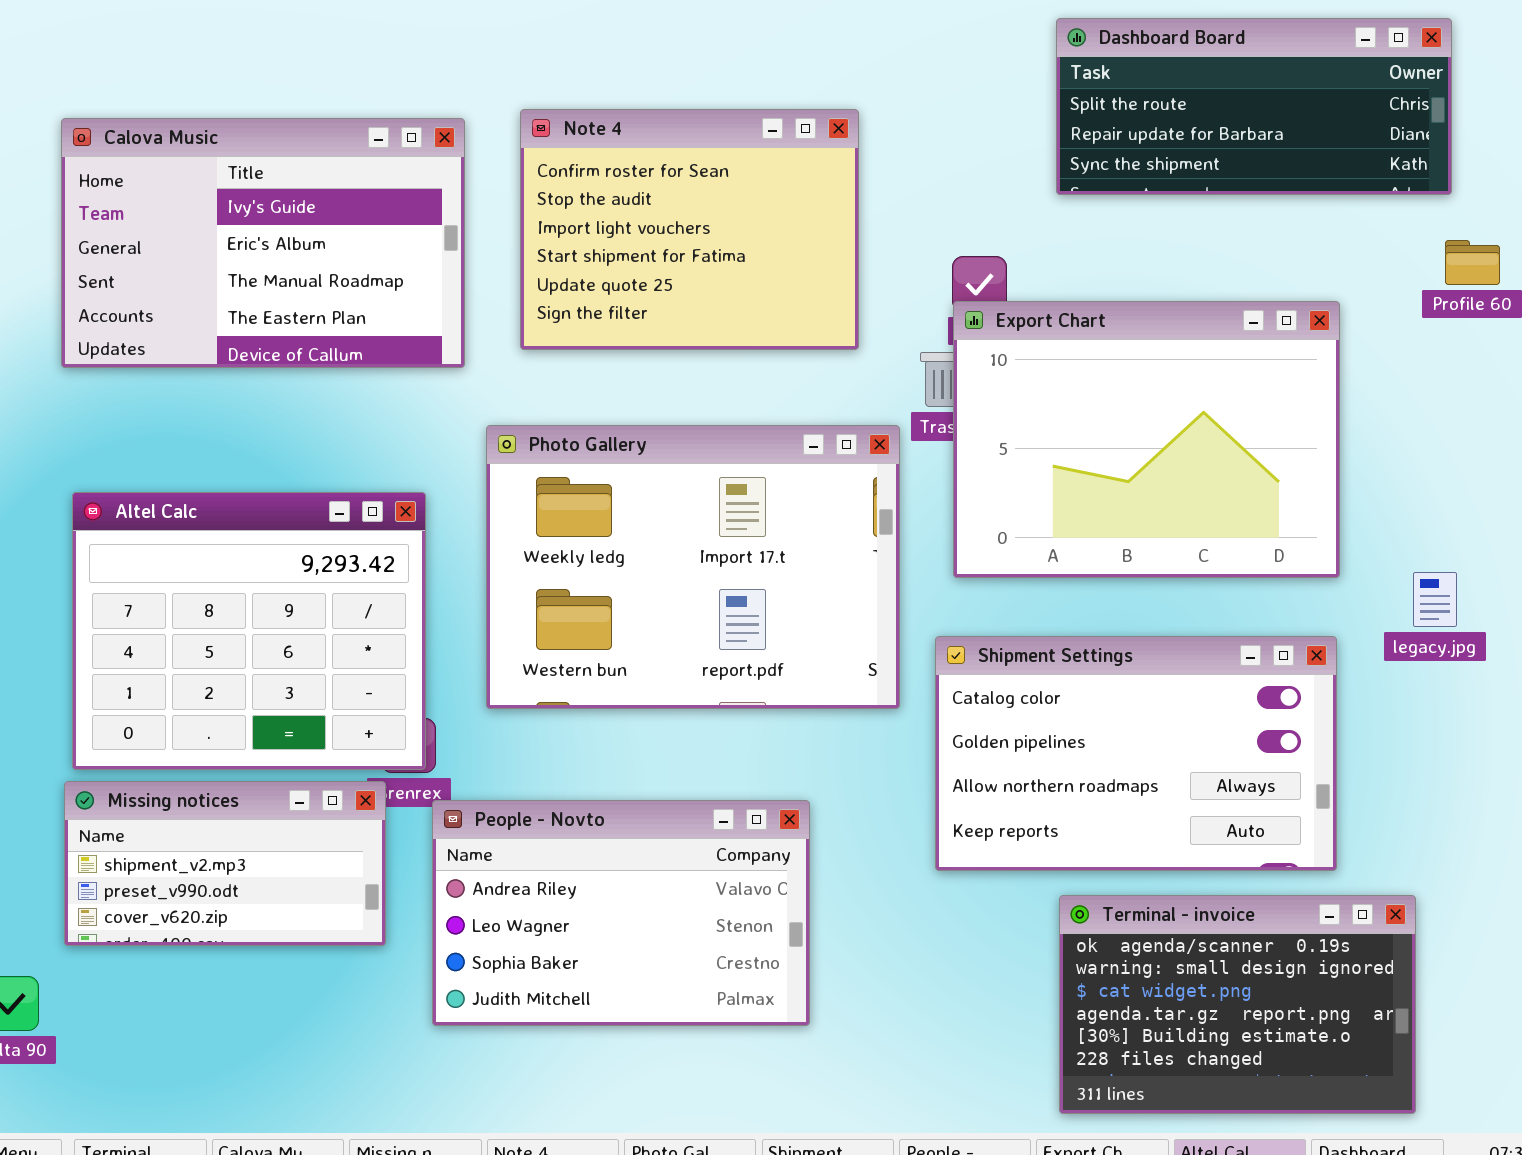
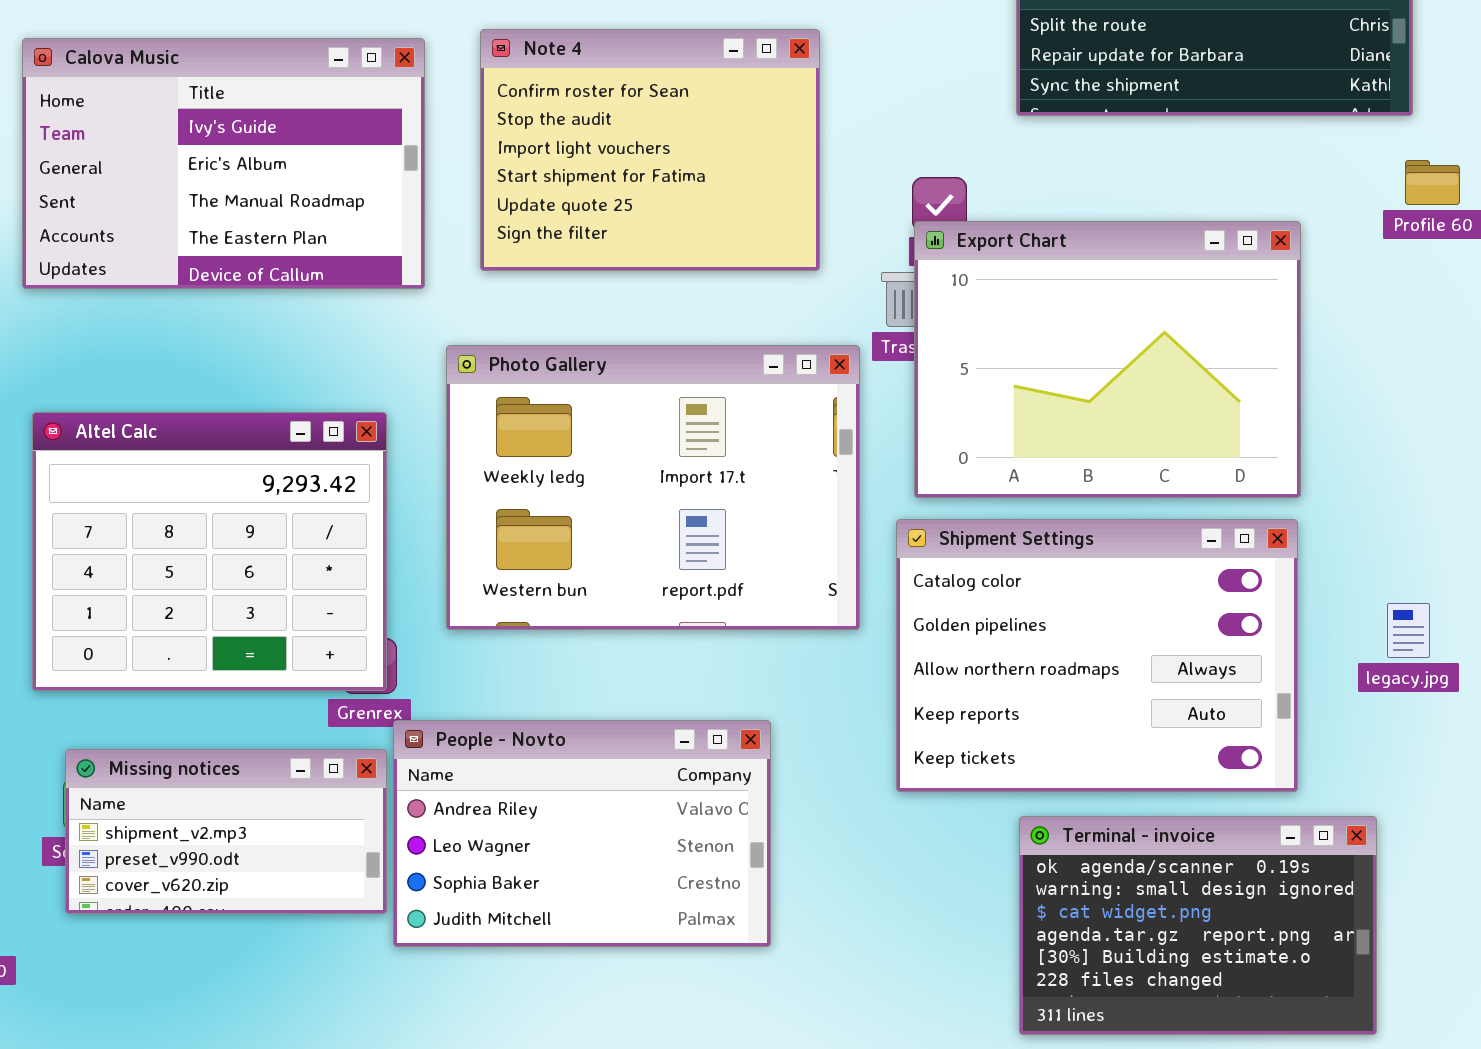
legacy.jpg: [1413,572,1457,627] -> [1387,603,1430,658], moved
Shipment Settings: [935,636,1337,871] -> [896,519,1298,792], resized
Missing notices: [64,781,386,946] -> [65,749,387,914], moved

